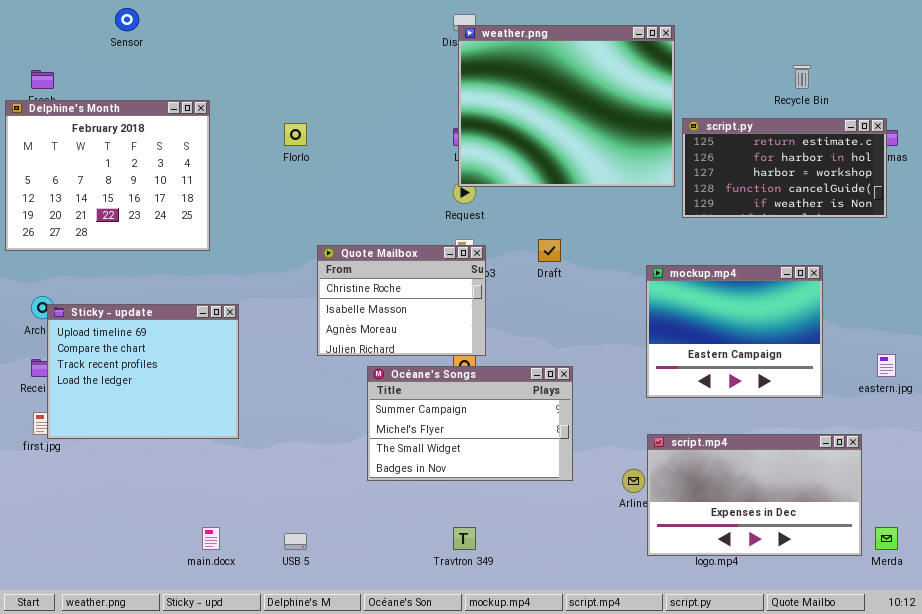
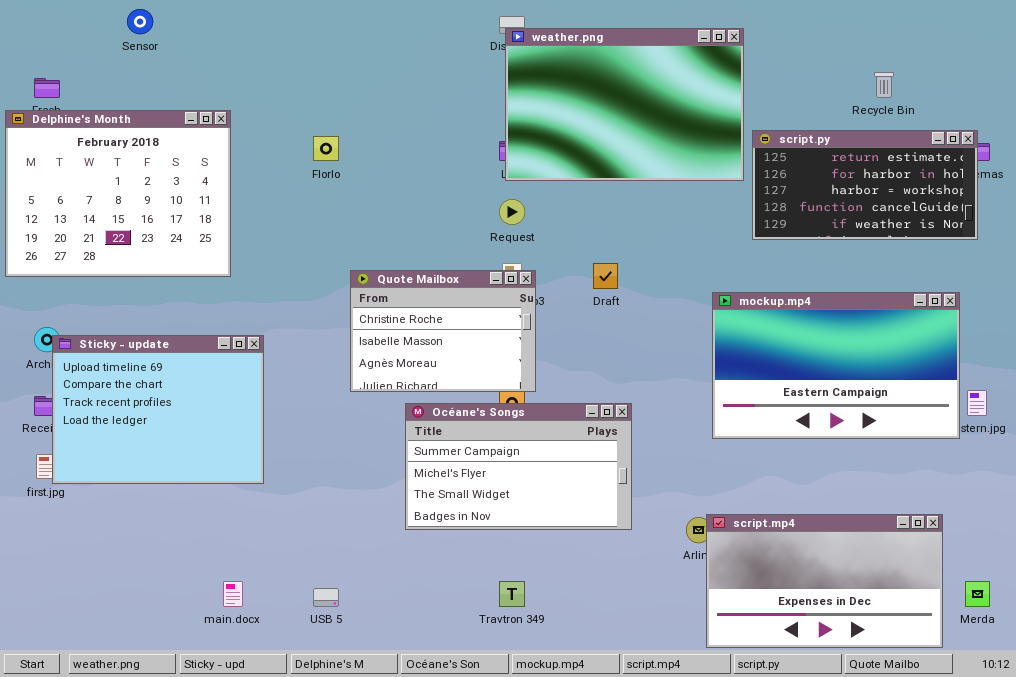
weather.png: [458,25,675,187] -> [505,28,744,181], resized
mockup.mp4: [646,265,823,398] -> [712,292,960,439], resized
script.mp4: [647,434,862,556] -> [706,514,943,648], moved

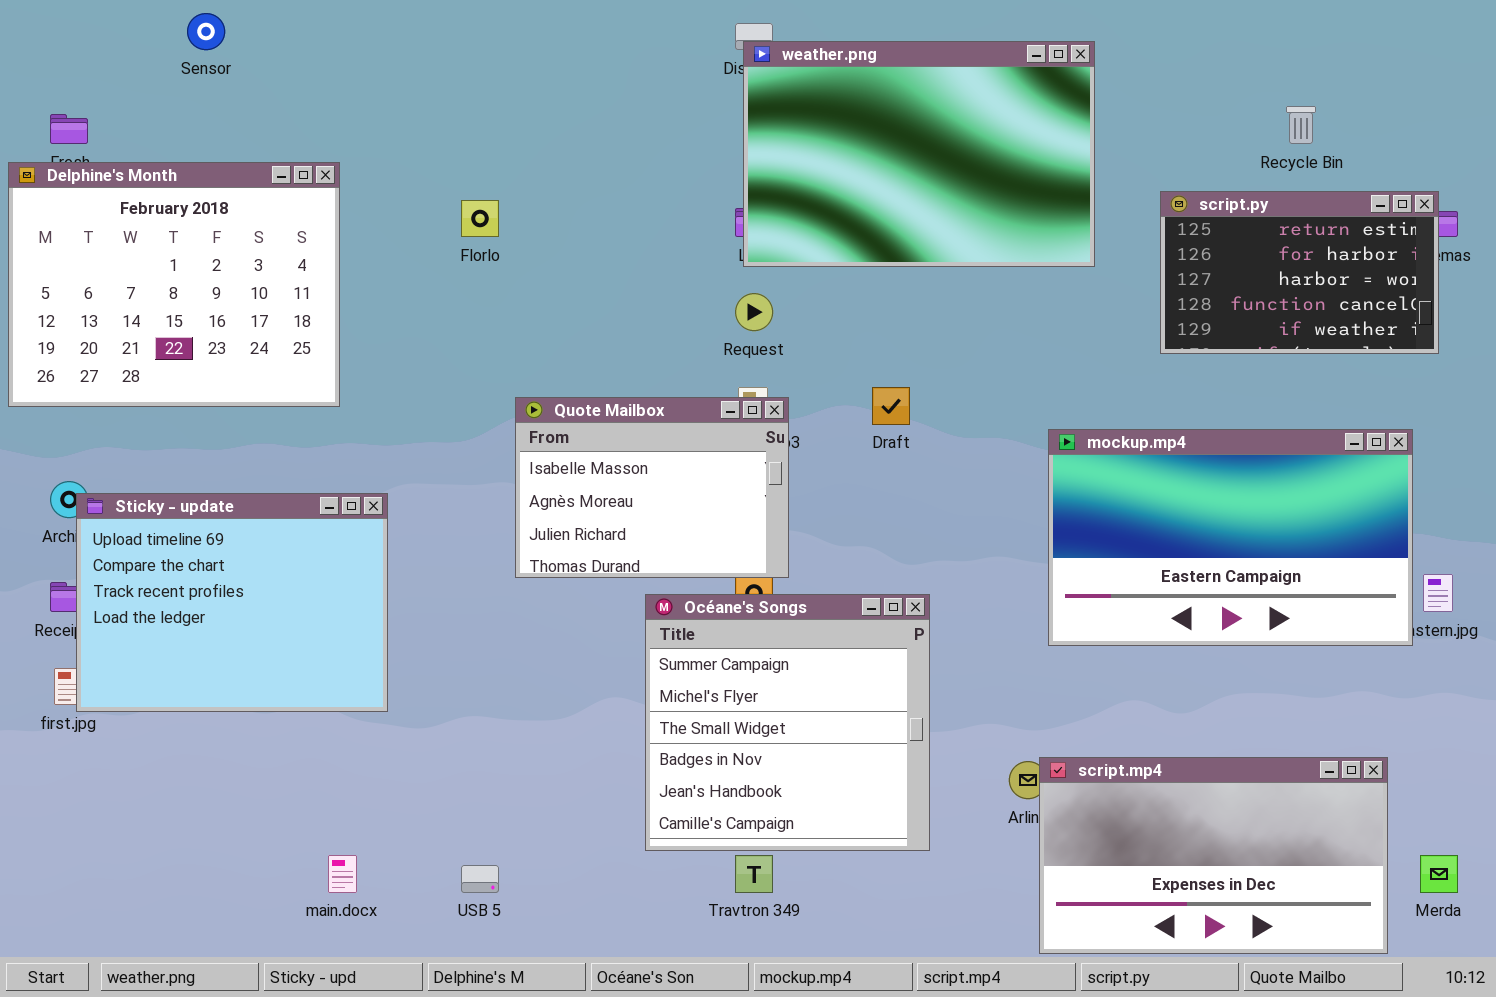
script.py: [752,130,978,240] -> [1160,191,1439,354], resized
Quote Mailbox: [350,270,536,392] -> [515,397,789,578], scrolled down 1 row
Océane's Songs: [405,403,632,530] -> [645,594,930,851], resized

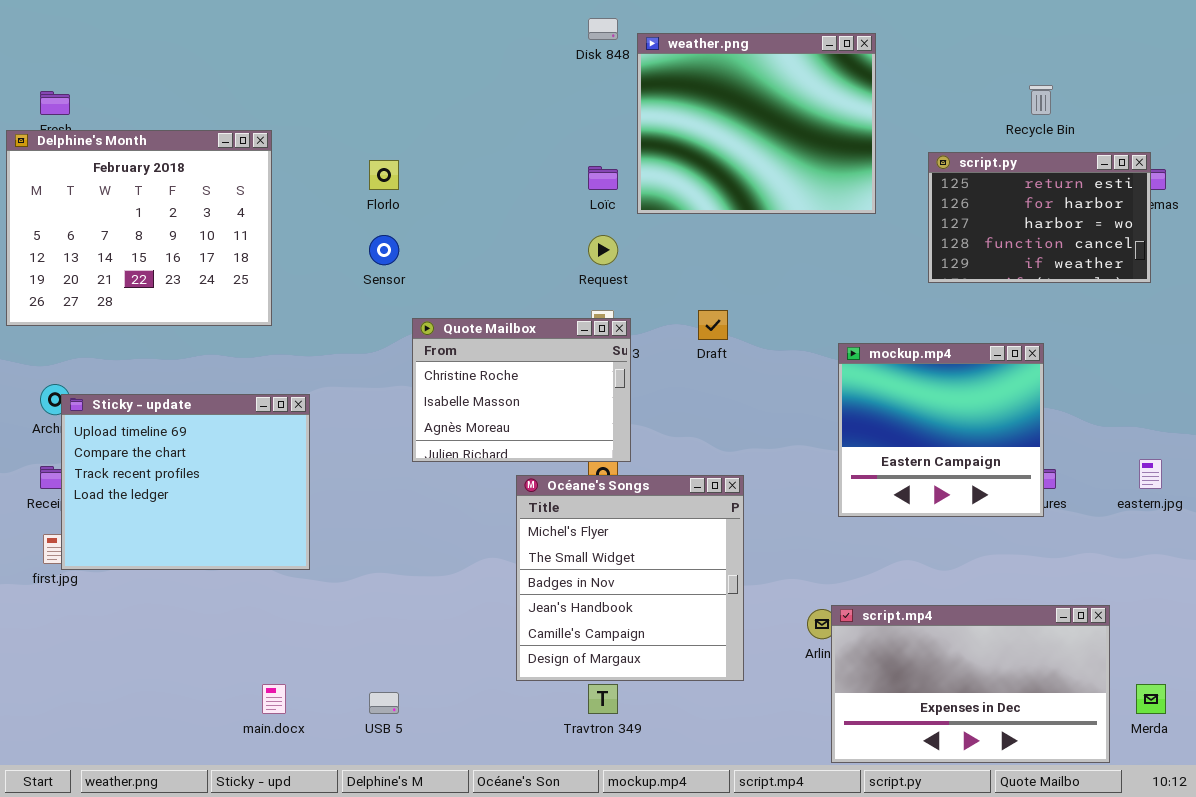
Sensor: [187,13,225,50] -> [369,235,399,265], moved
weather.png: [743,41,1095,267] -> [637,33,876,214], resized
Quote Mailbox: [515,397,789,578] -> [412,318,631,462], scrolled up 1 row
mockup.mp4: [1048,429,1413,646] -> [838,343,1044,517], resized
Océane's Songs: [645,594,930,851] -> [516,475,744,681], scrolled down 1 row

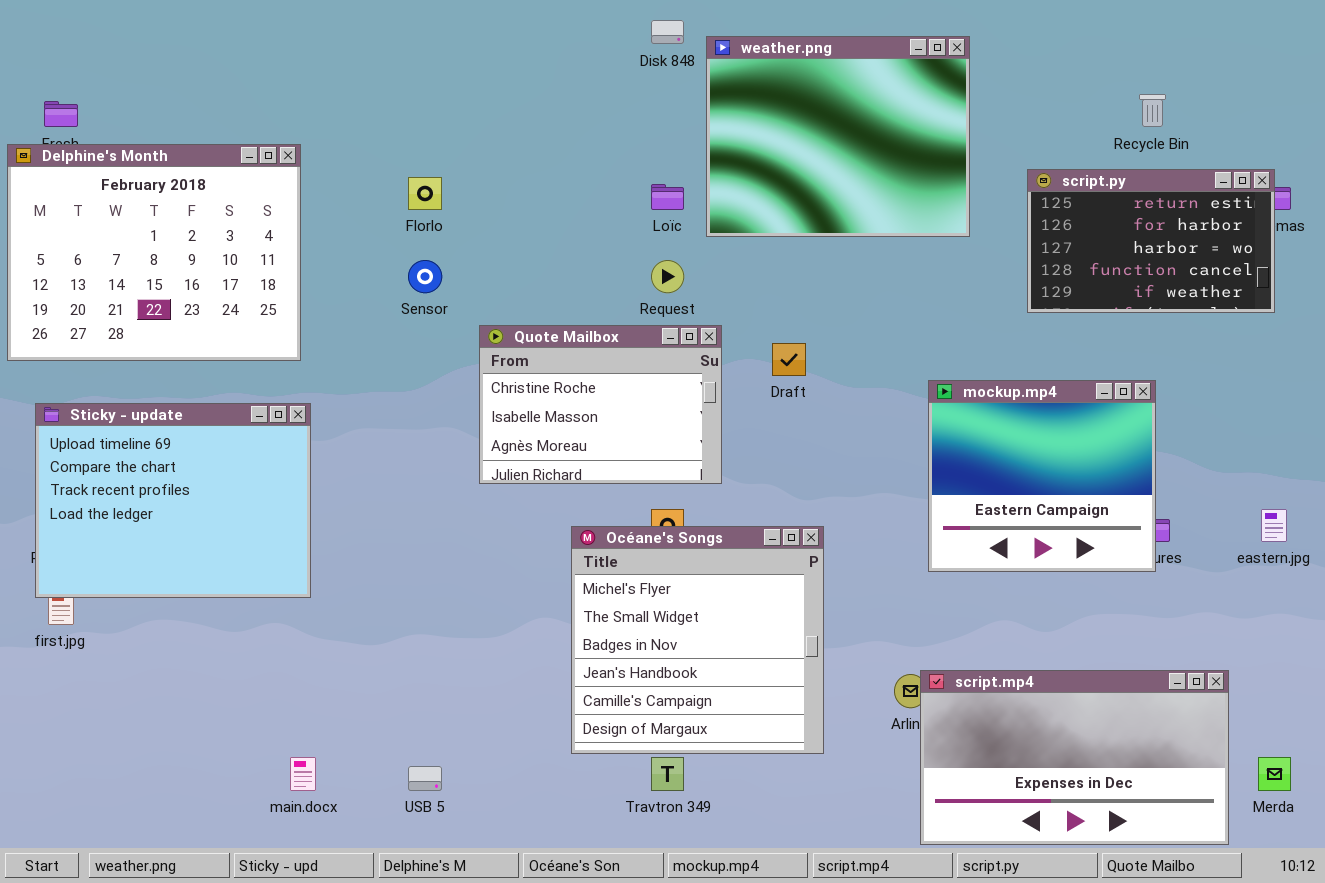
Quote Mailbox: [412,318,631,462] -> [479,325,722,484], moved
Sticky - update: [61,394,310,570] -> [35,403,311,598], moved

